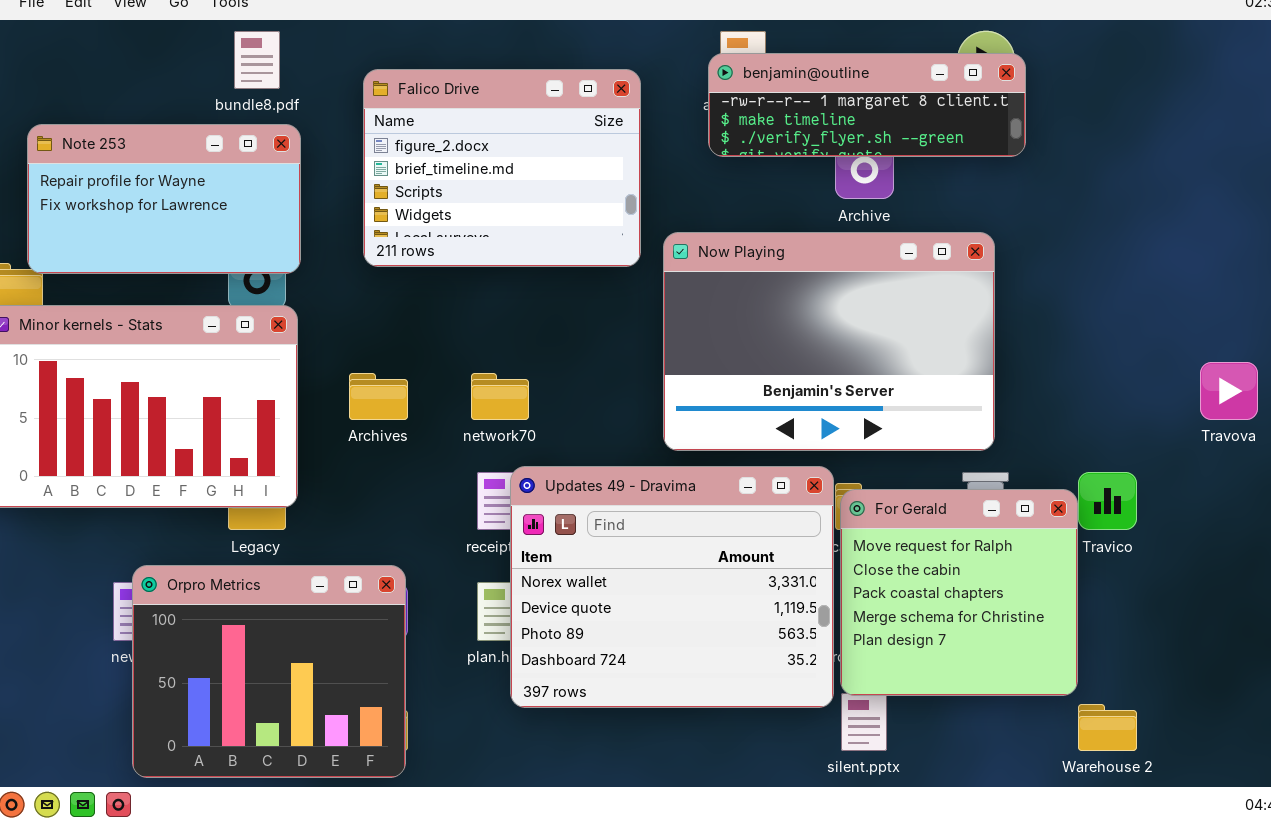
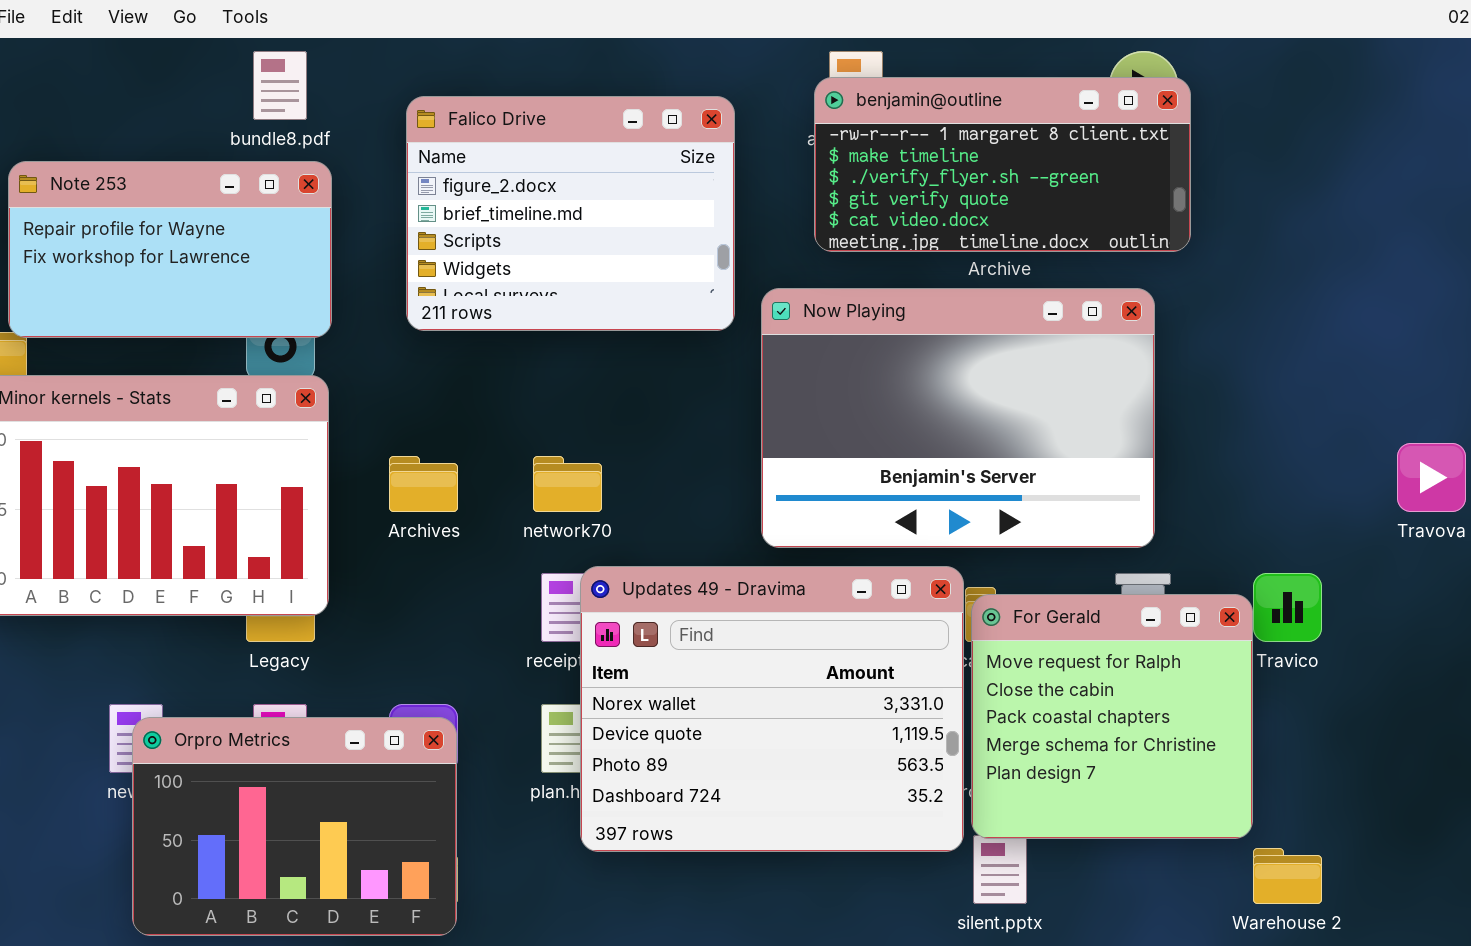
benjamin@outline: [708,53,1026,157] -> [814,77,1191,252], resized
Orpro Metrics: [132,565,406,778] -> [132,717,457,936], resized

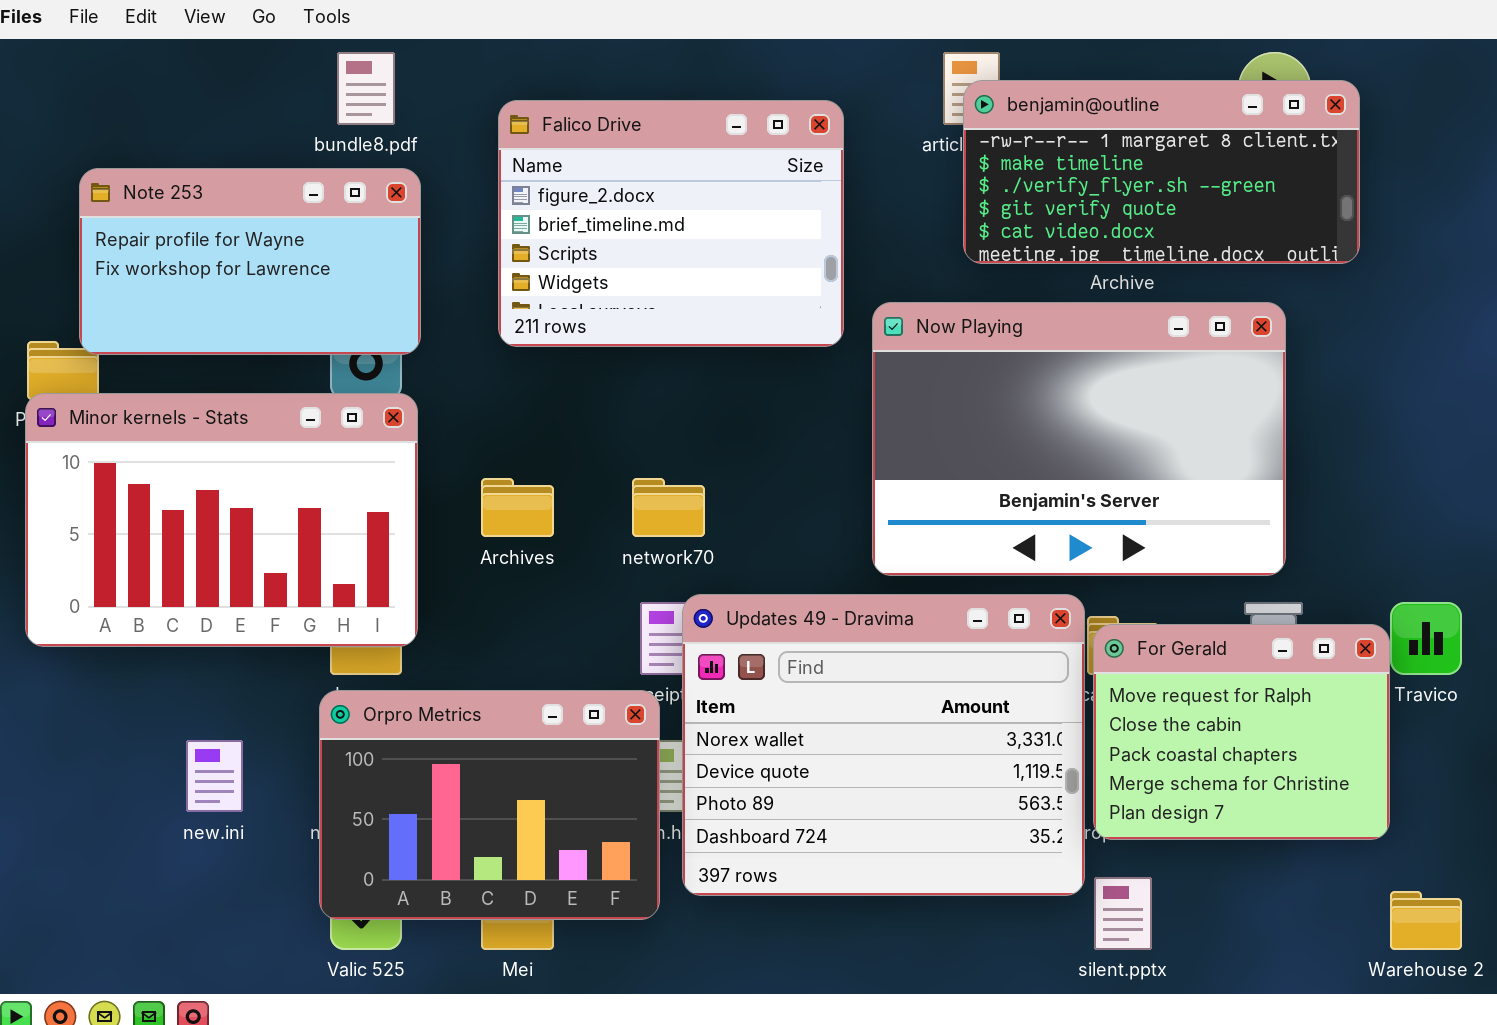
benjamin@outline: [814,77,1191,252] -> [963,80,1360,264], moved
For Gerald: [971,594,1253,839] -> [1093,624,1390,840], resized
Orpro Metrics: [132,717,457,936] -> [319,690,660,920], moved

